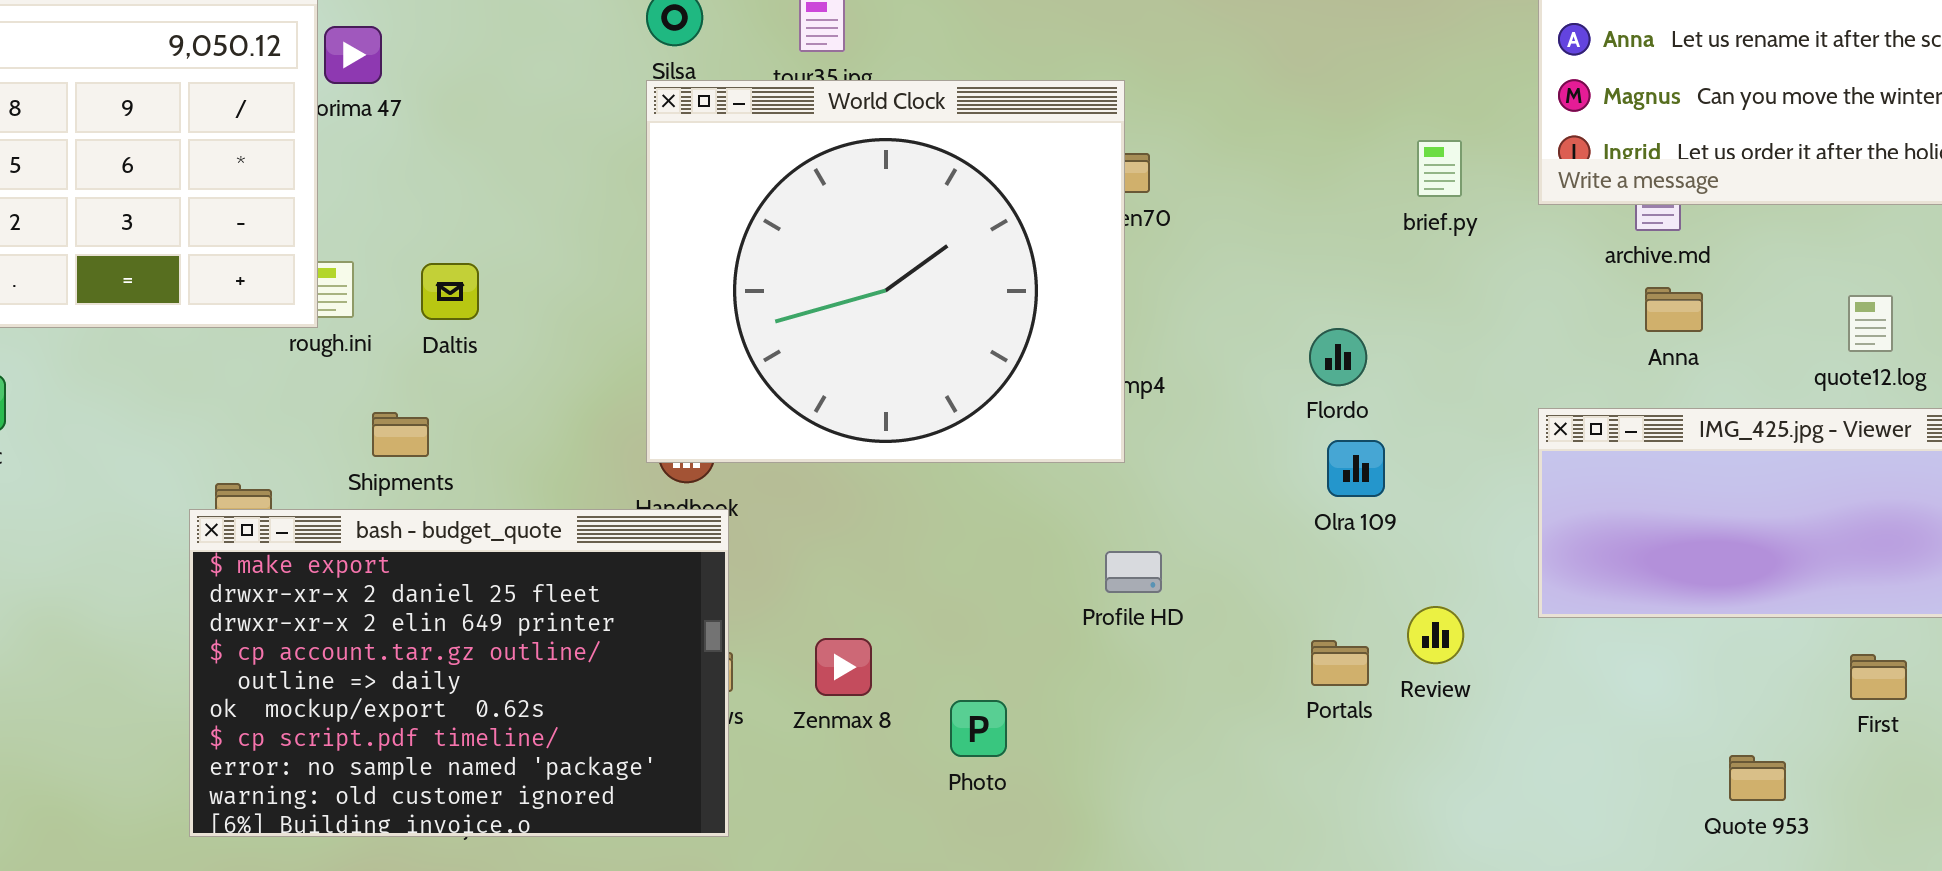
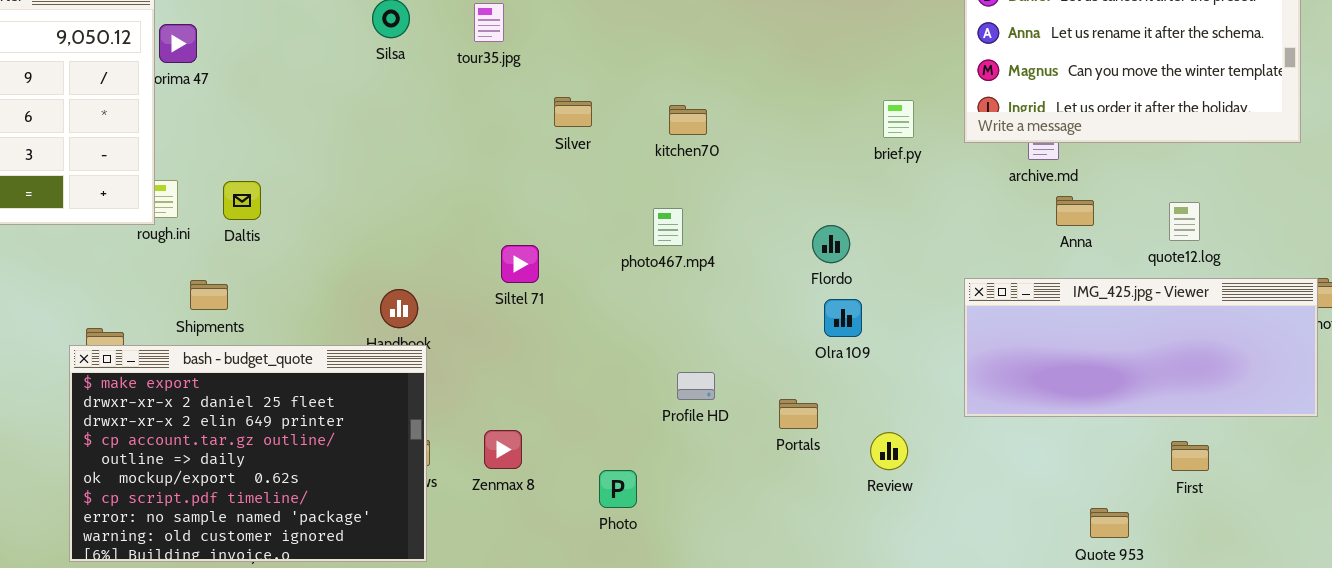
World Clock: [646,80,1125,463] -> none, closed
Anna: [1645,287,1703,332] -> [1056,196,1094,226], moved
Review: [1407,606,1464,664] -> [870,432,908,470], moved
Portals: [1311,640,1369,686] -> [779,399,818,429], moved
Photo: [950,700,1007,757] -> [599,470,637,508], moved

